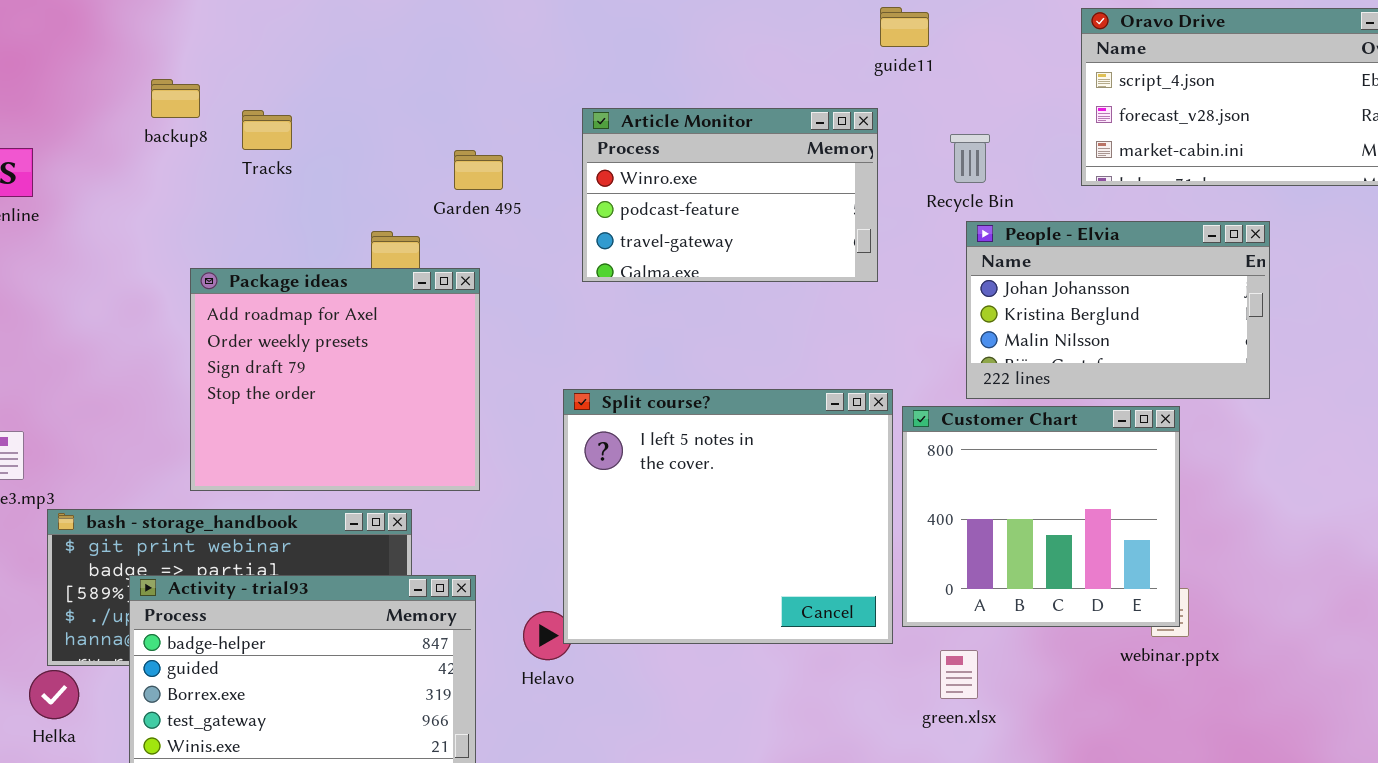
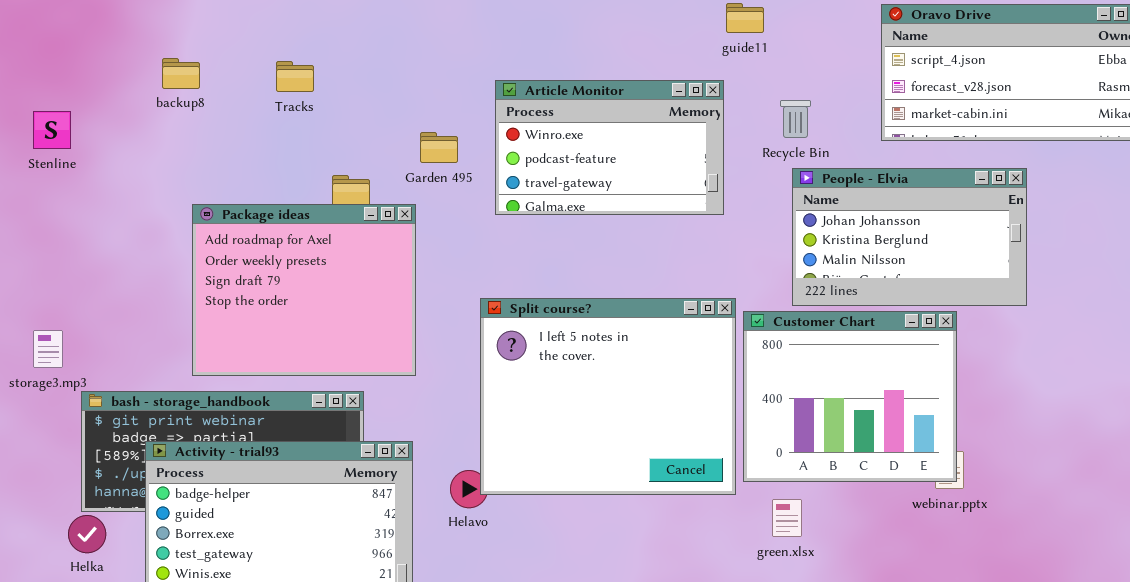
Tracks: [242,110,292,150] -> [276,61,314,92], moved
Garden 495: [454,150,503,190] -> [420,132,458,163], moved

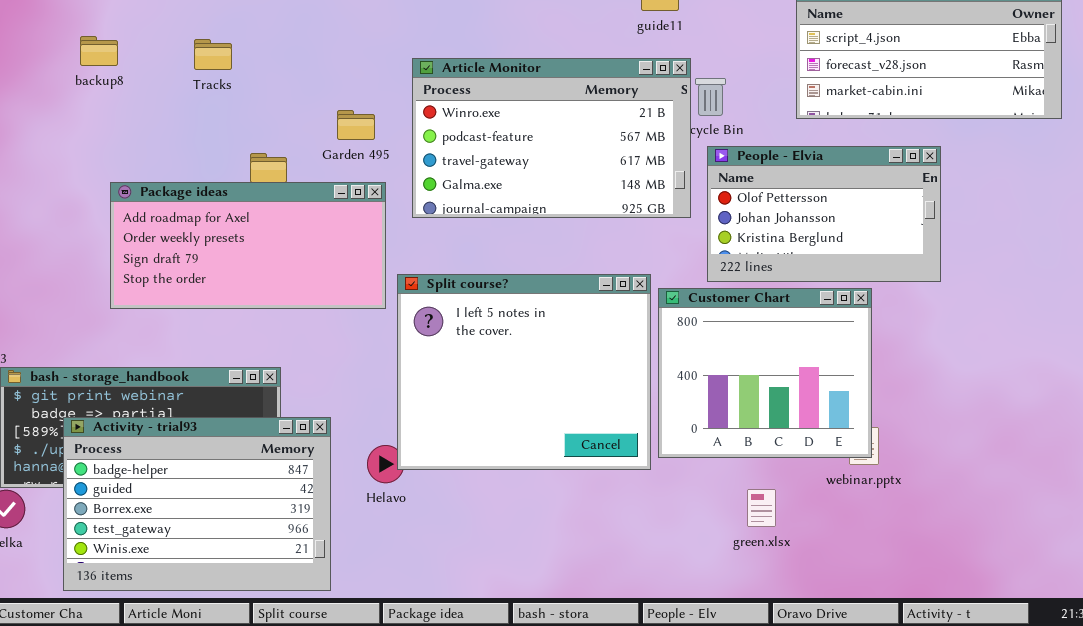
Article Monitor: [495,80,724,215] -> [412,58,691,218], resized
People - Elvia: [792,168,1027,306] -> [707,146,941,282], scrolled up 1 row
Package ideas: [192,204,416,376] -> [110,182,386,309], resized
green.xlsx: [772,499,802,537] -> [747,489,776,527], moved

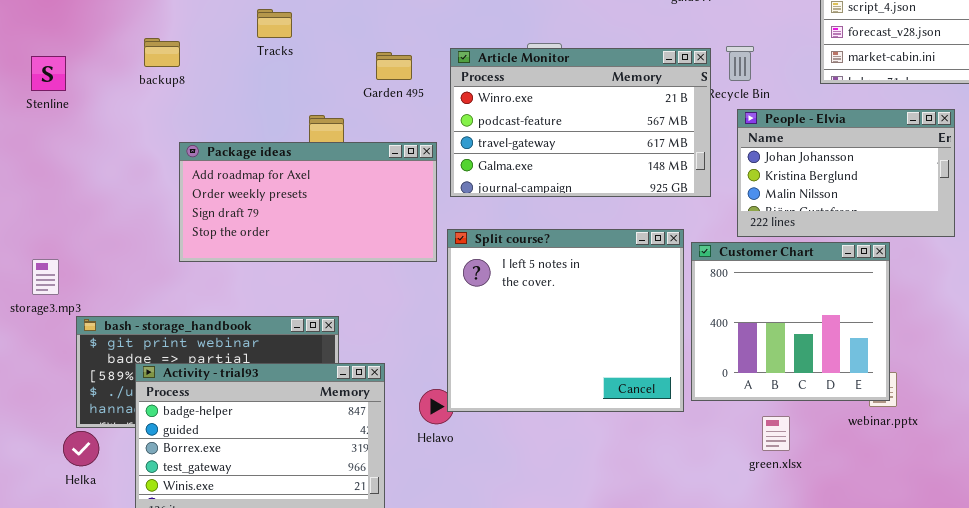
backup8: [80,36,118,66] -> [144,38,180,67], moved
Article Monitor: [412,58,691,218] -> [450,48,711,197], moved
Garden 495: [337,110,375,140] -> [376,52,412,80], moved
People - Elvia: [707,146,941,282] -> [737,109,955,237], scrolled down 1 row
green.xlsx: [747,489,776,527] -> [762,416,790,451], moved

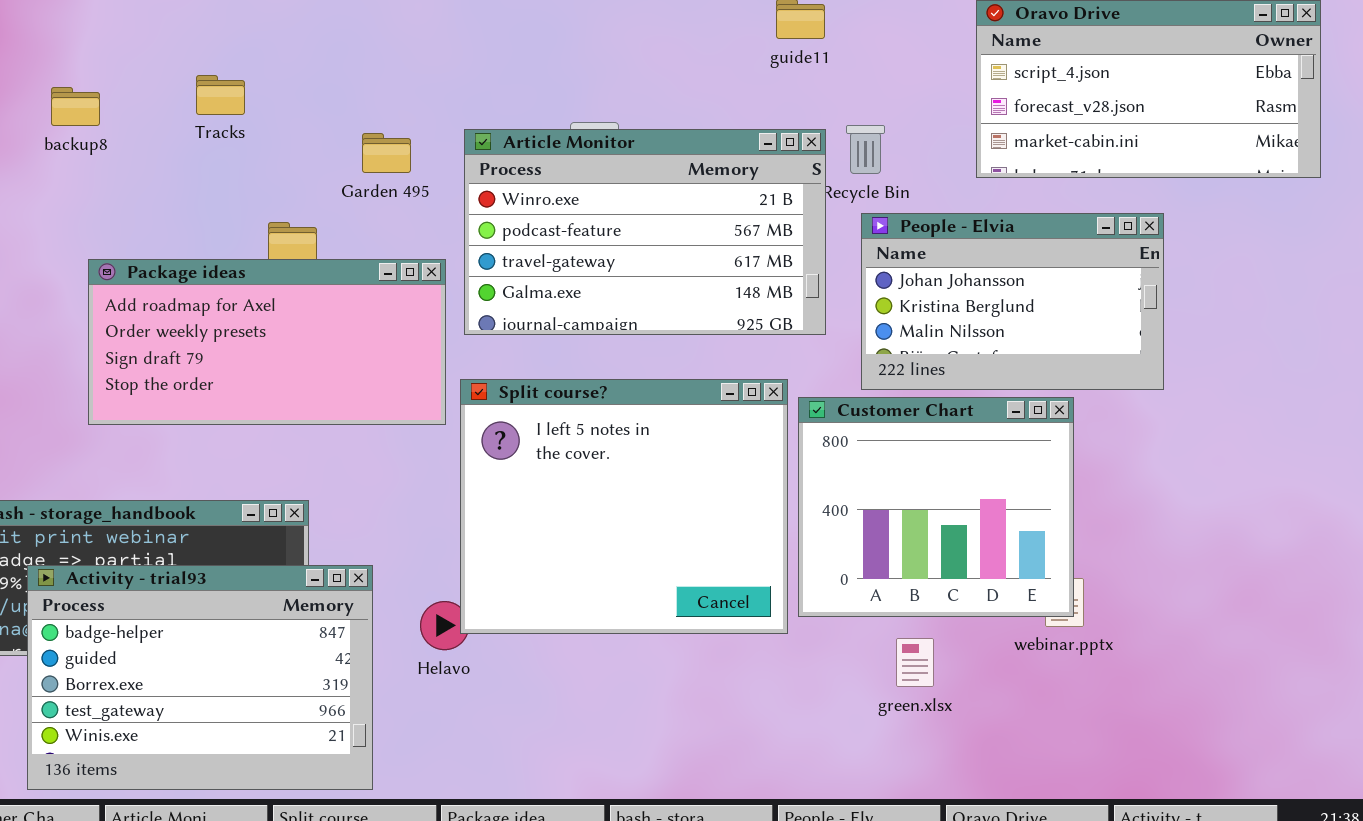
backup8: [144,38,180,67] -> [51,87,100,126], moved

